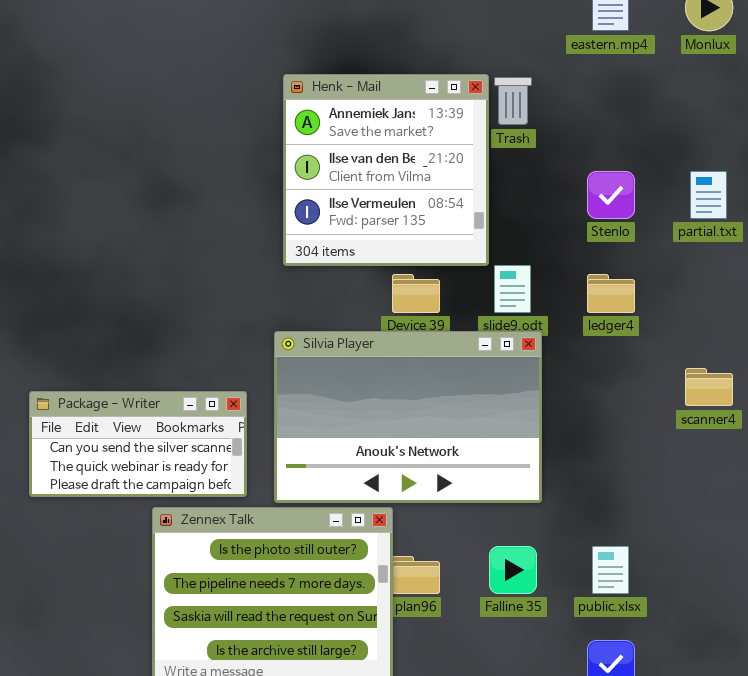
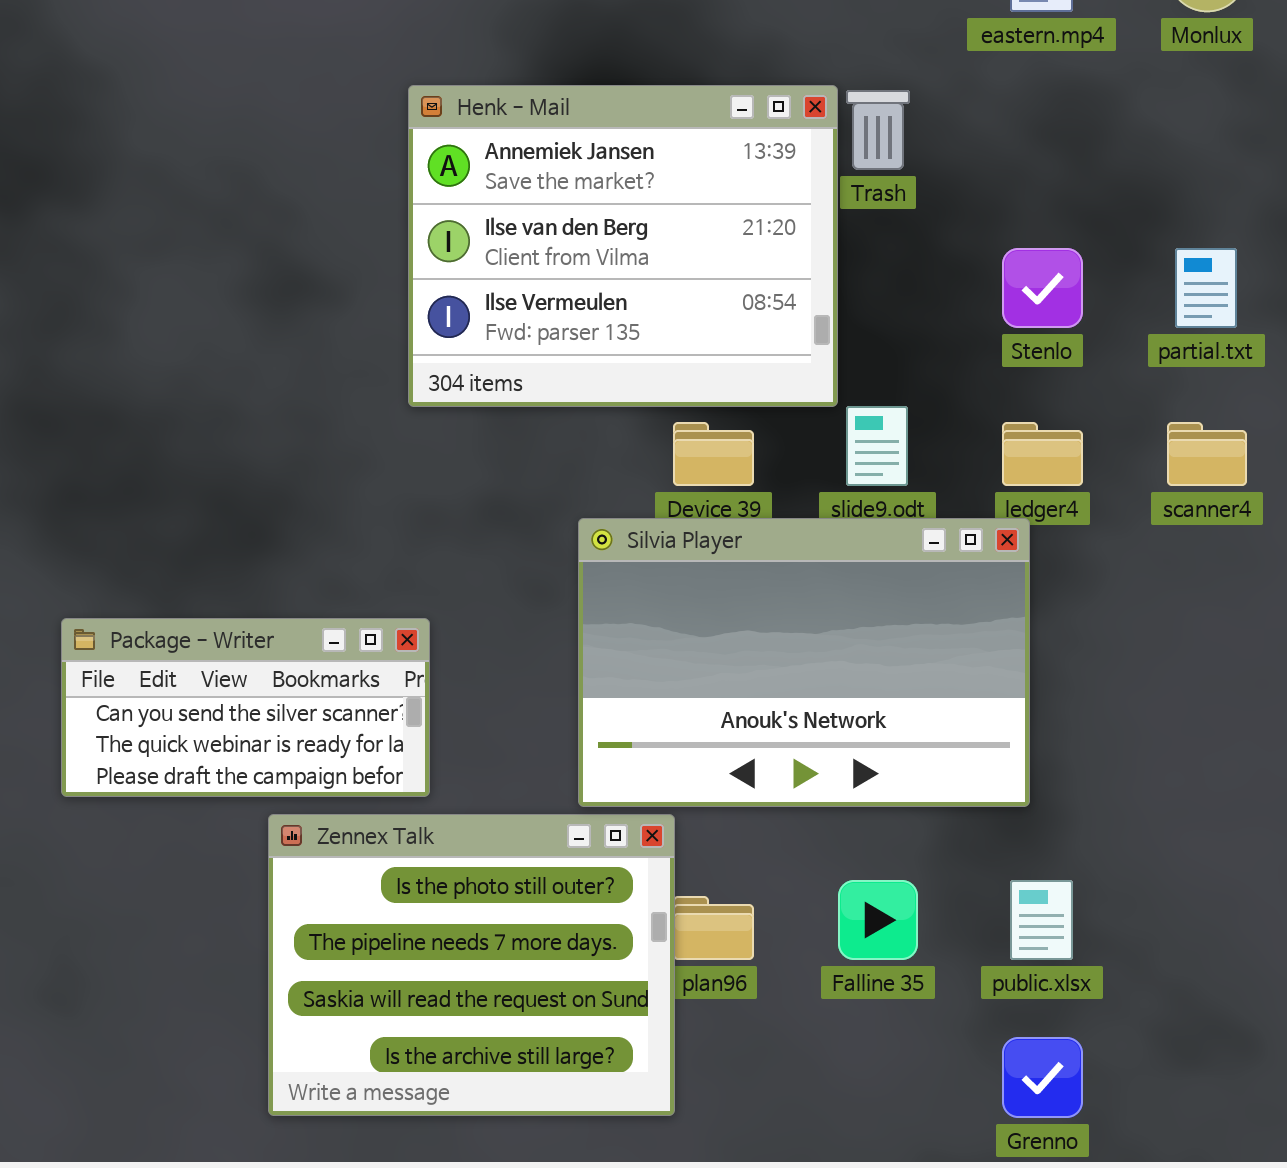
Henk - Mail: [283,74,489,266] -> [408,85,838,407], resized
Silvia Player: [274,331,542,503] -> [578,518,1030,807], moved
scanner4: [685,368,733,406] -> [1167,422,1247,486], moved

